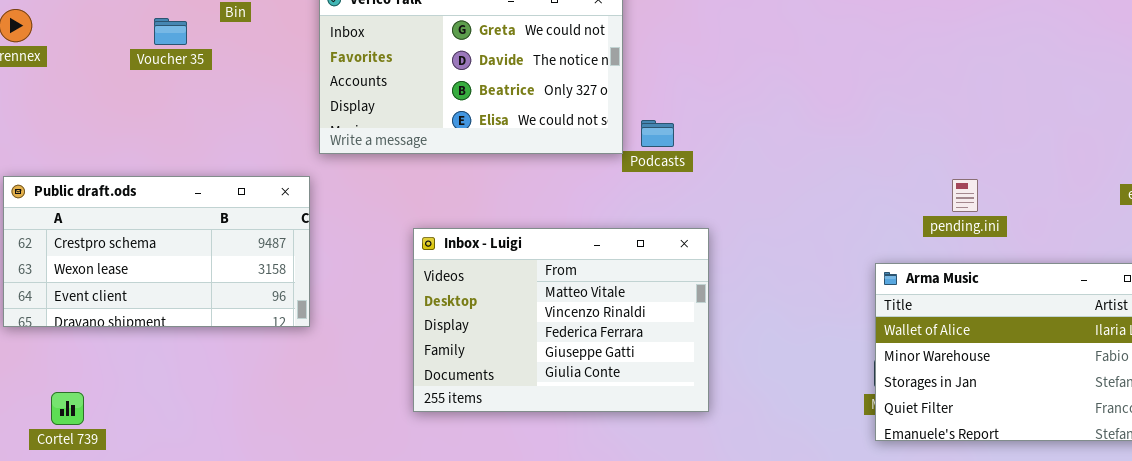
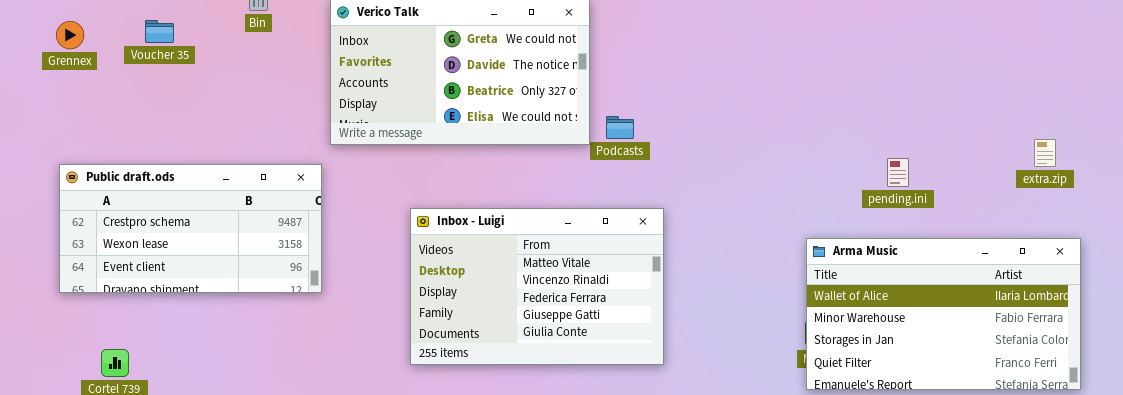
Voucher 35: [154,18,187,45] -> [145,20,174,43], moved
pending.ini: [952,179,978,212] -> [887,158,909,187], moved

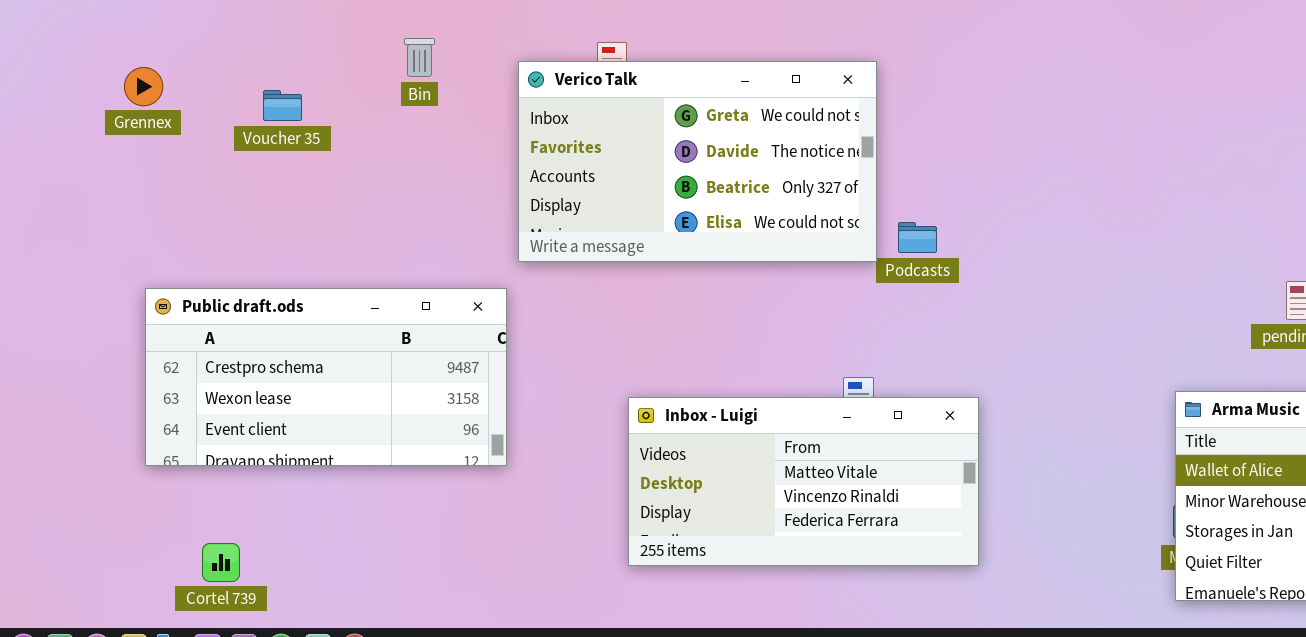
Grennex: [56,21,84,49] -> [124,67,163,106], moved
Inbox - Luigi: [410,208,664,365] -> [628,397,979,566], resized

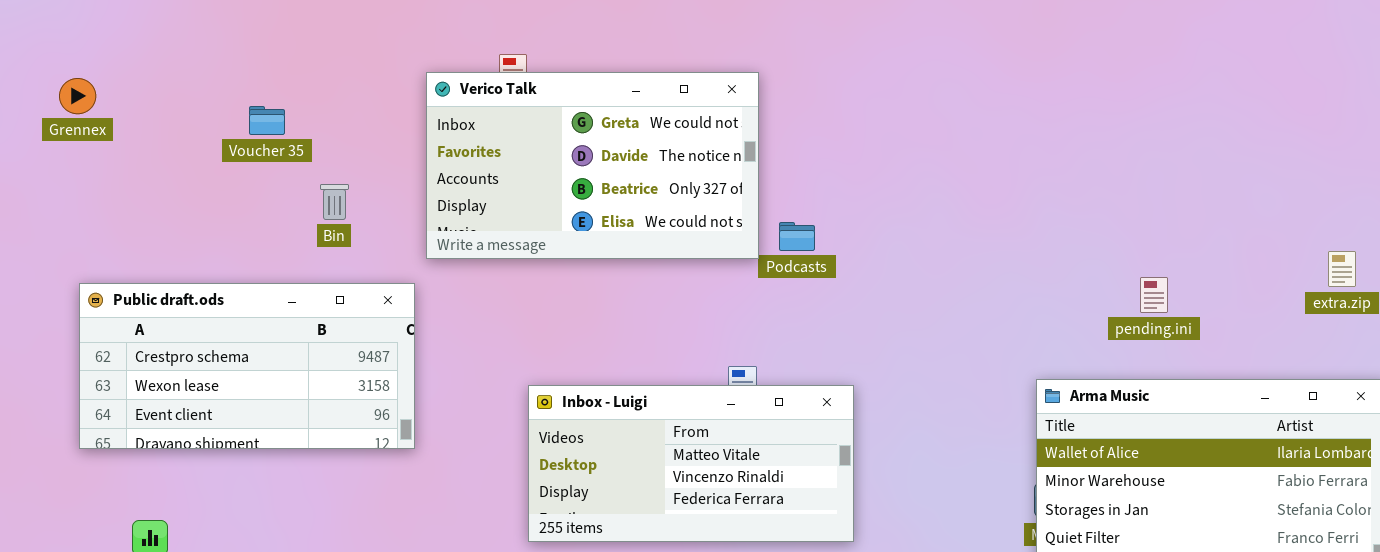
Bin: [404,38,435,77] -> [320,184,349,220], moved
Voucher 35: [263,90,302,121] -> [249,106,285,135], moved

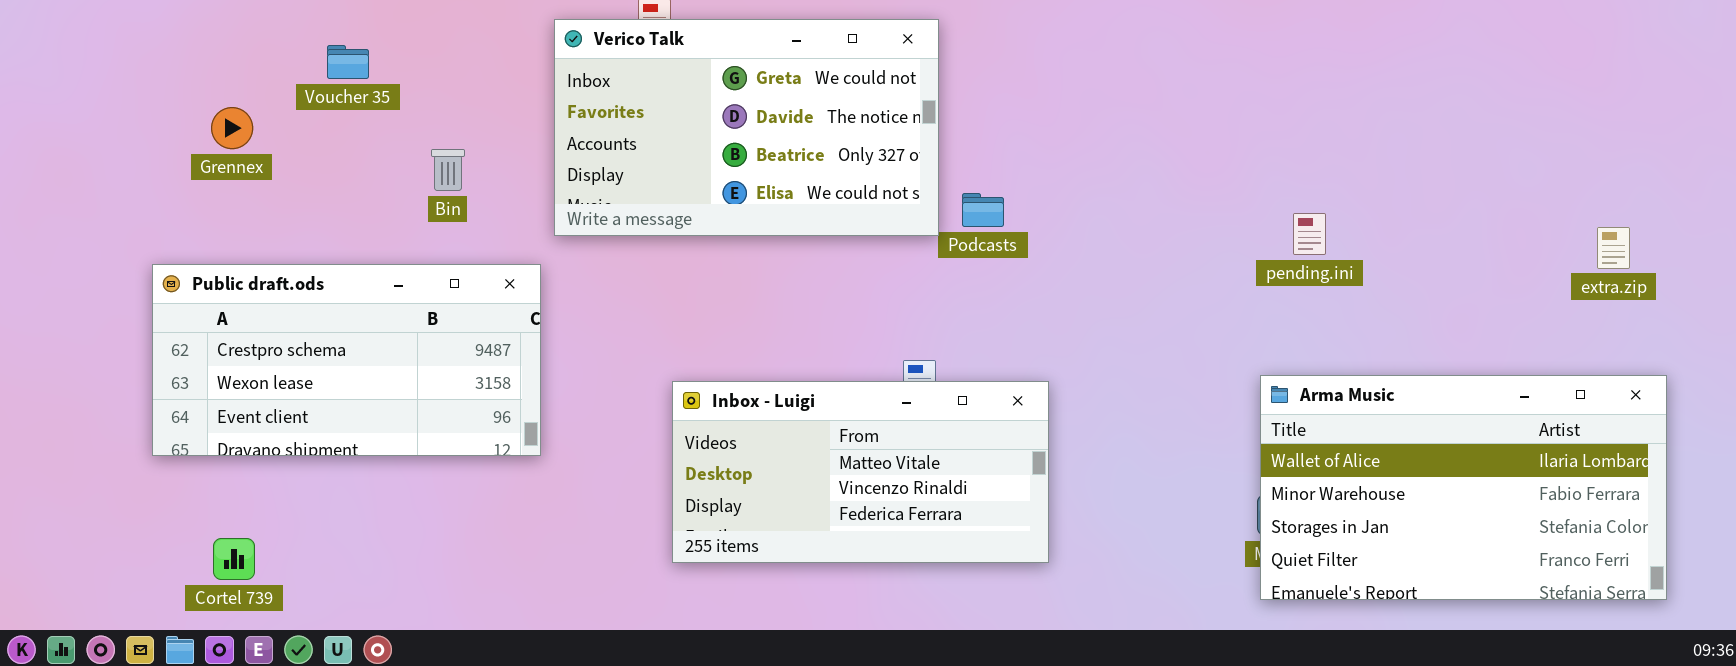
Grennex: [59,78,96,114] -> [211,107,253,149], moved
Voucher 35: [249,106,285,135] -> [327,45,369,79], moved
pending.ini: [1140,277,1168,313] -> [1293,213,1326,255], moved

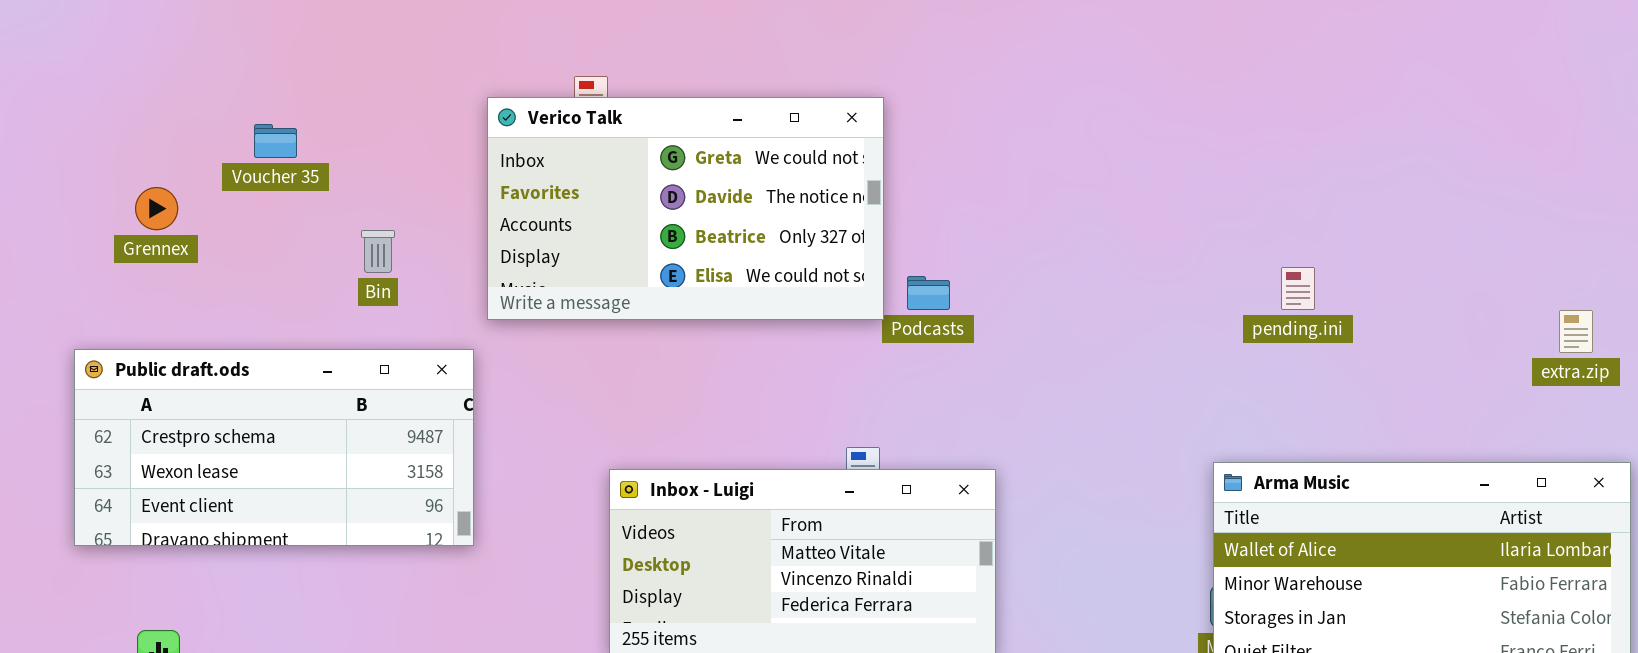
pending.ini: [1293,213,1326,255] -> [1281,267,1315,310], moved

